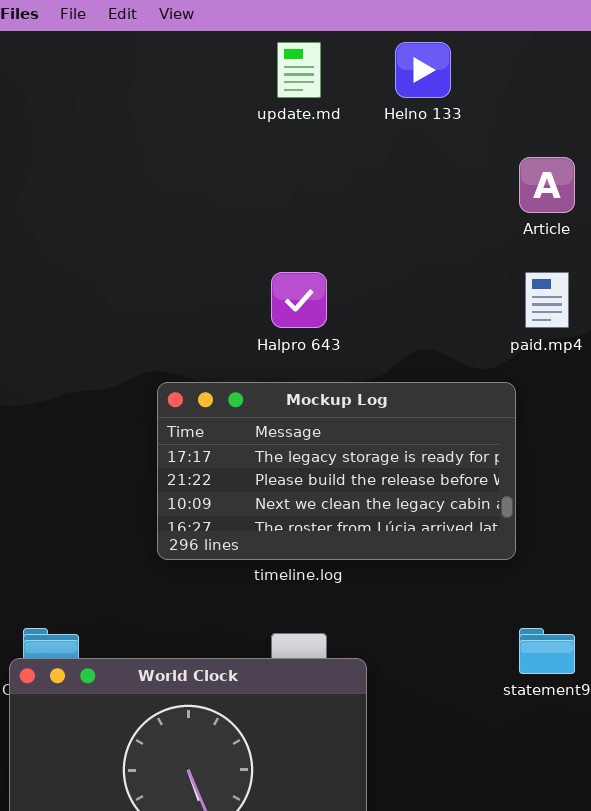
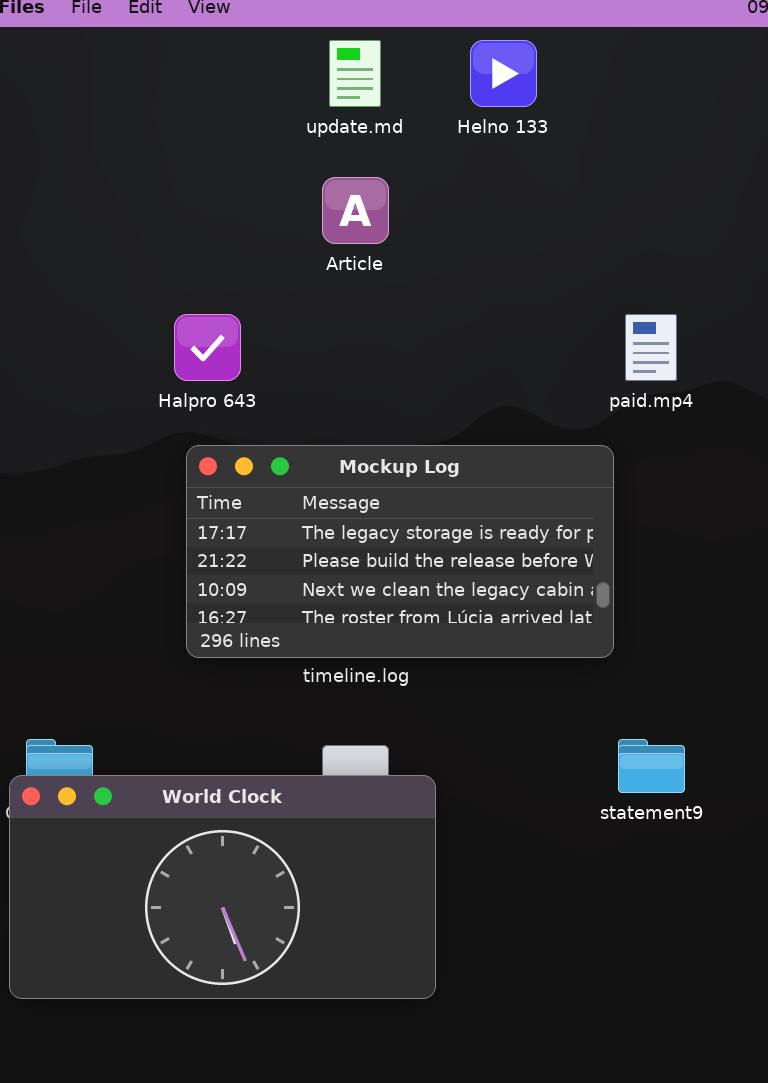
Article: [519,157,575,213] -> [322,177,389,244], moved
Halpro 643: [271,272,327,328] -> [174,314,241,381], moved

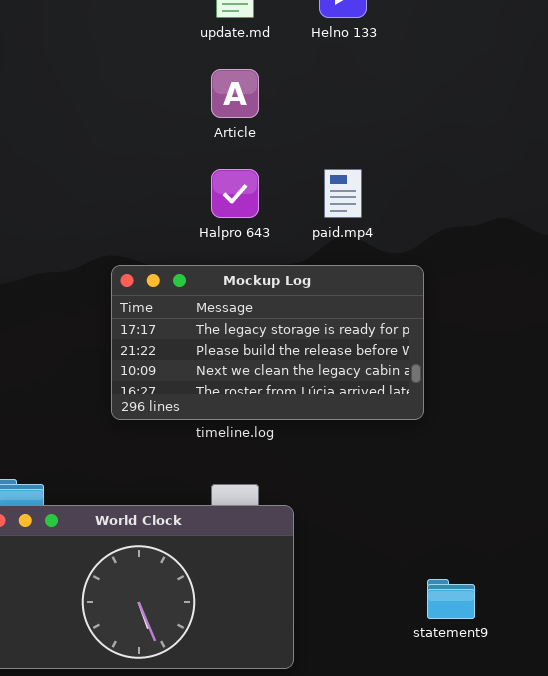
Halpro 643: [174,314,241,381] -> [211,169,259,218], moved
paid.mp4: [625,314,677,381] -> [324,169,362,218], moved
statement9: [618,739,685,793] -> [427,579,475,619], moved

